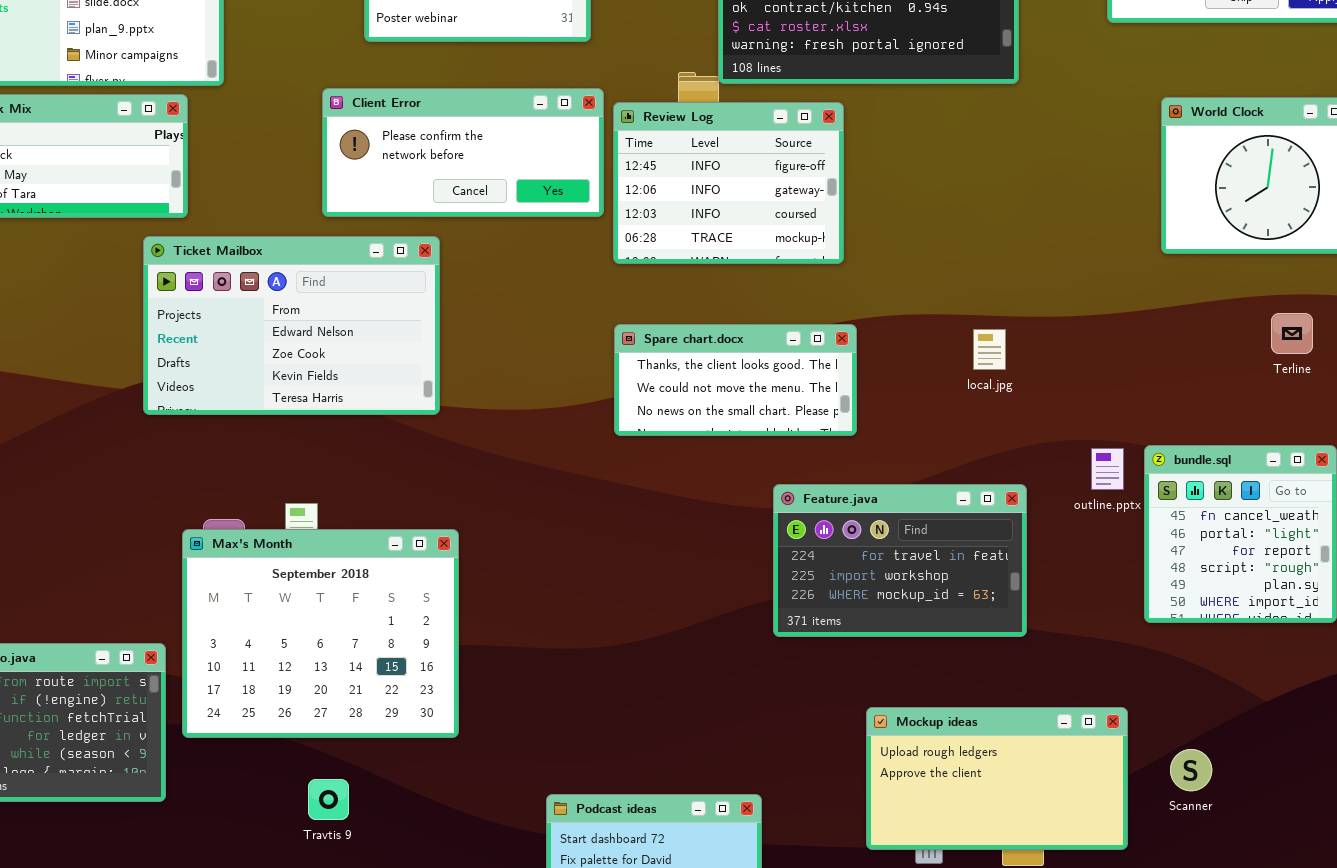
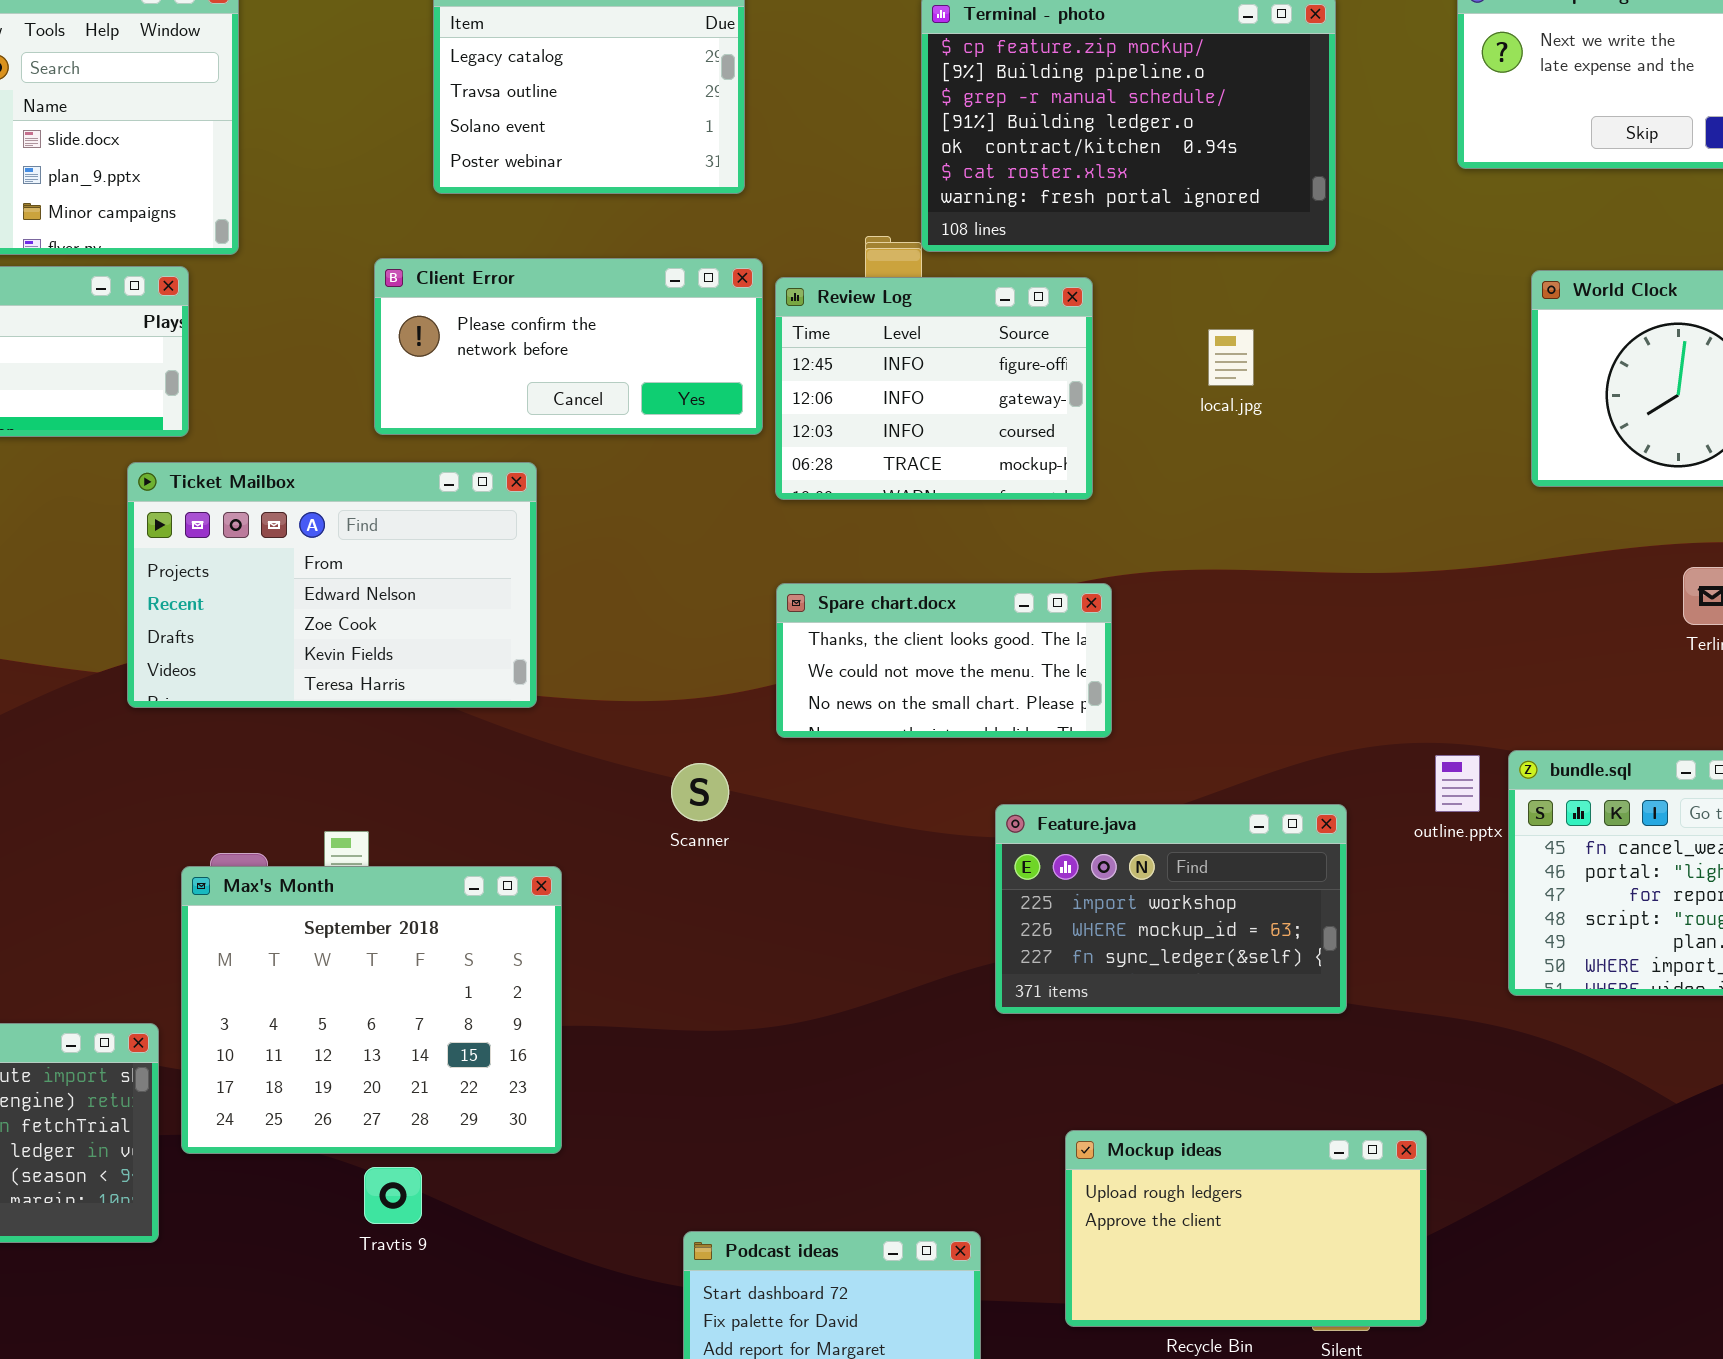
local.jpg: [973,329,1006,370] -> [1208,329,1254,386], moved
Feature.java: [773,484,1027,637] -> [995,804,1347,1014], scrolled down 1 row
Mockup ideas: [866,707,1128,850] -> [1065,1130,1427,1327], moved
Scanner: [1170,749,1212,791] -> [671,763,729,821], moved
Travtis 9: [308,779,349,820] -> [364,1167,422,1224], moved

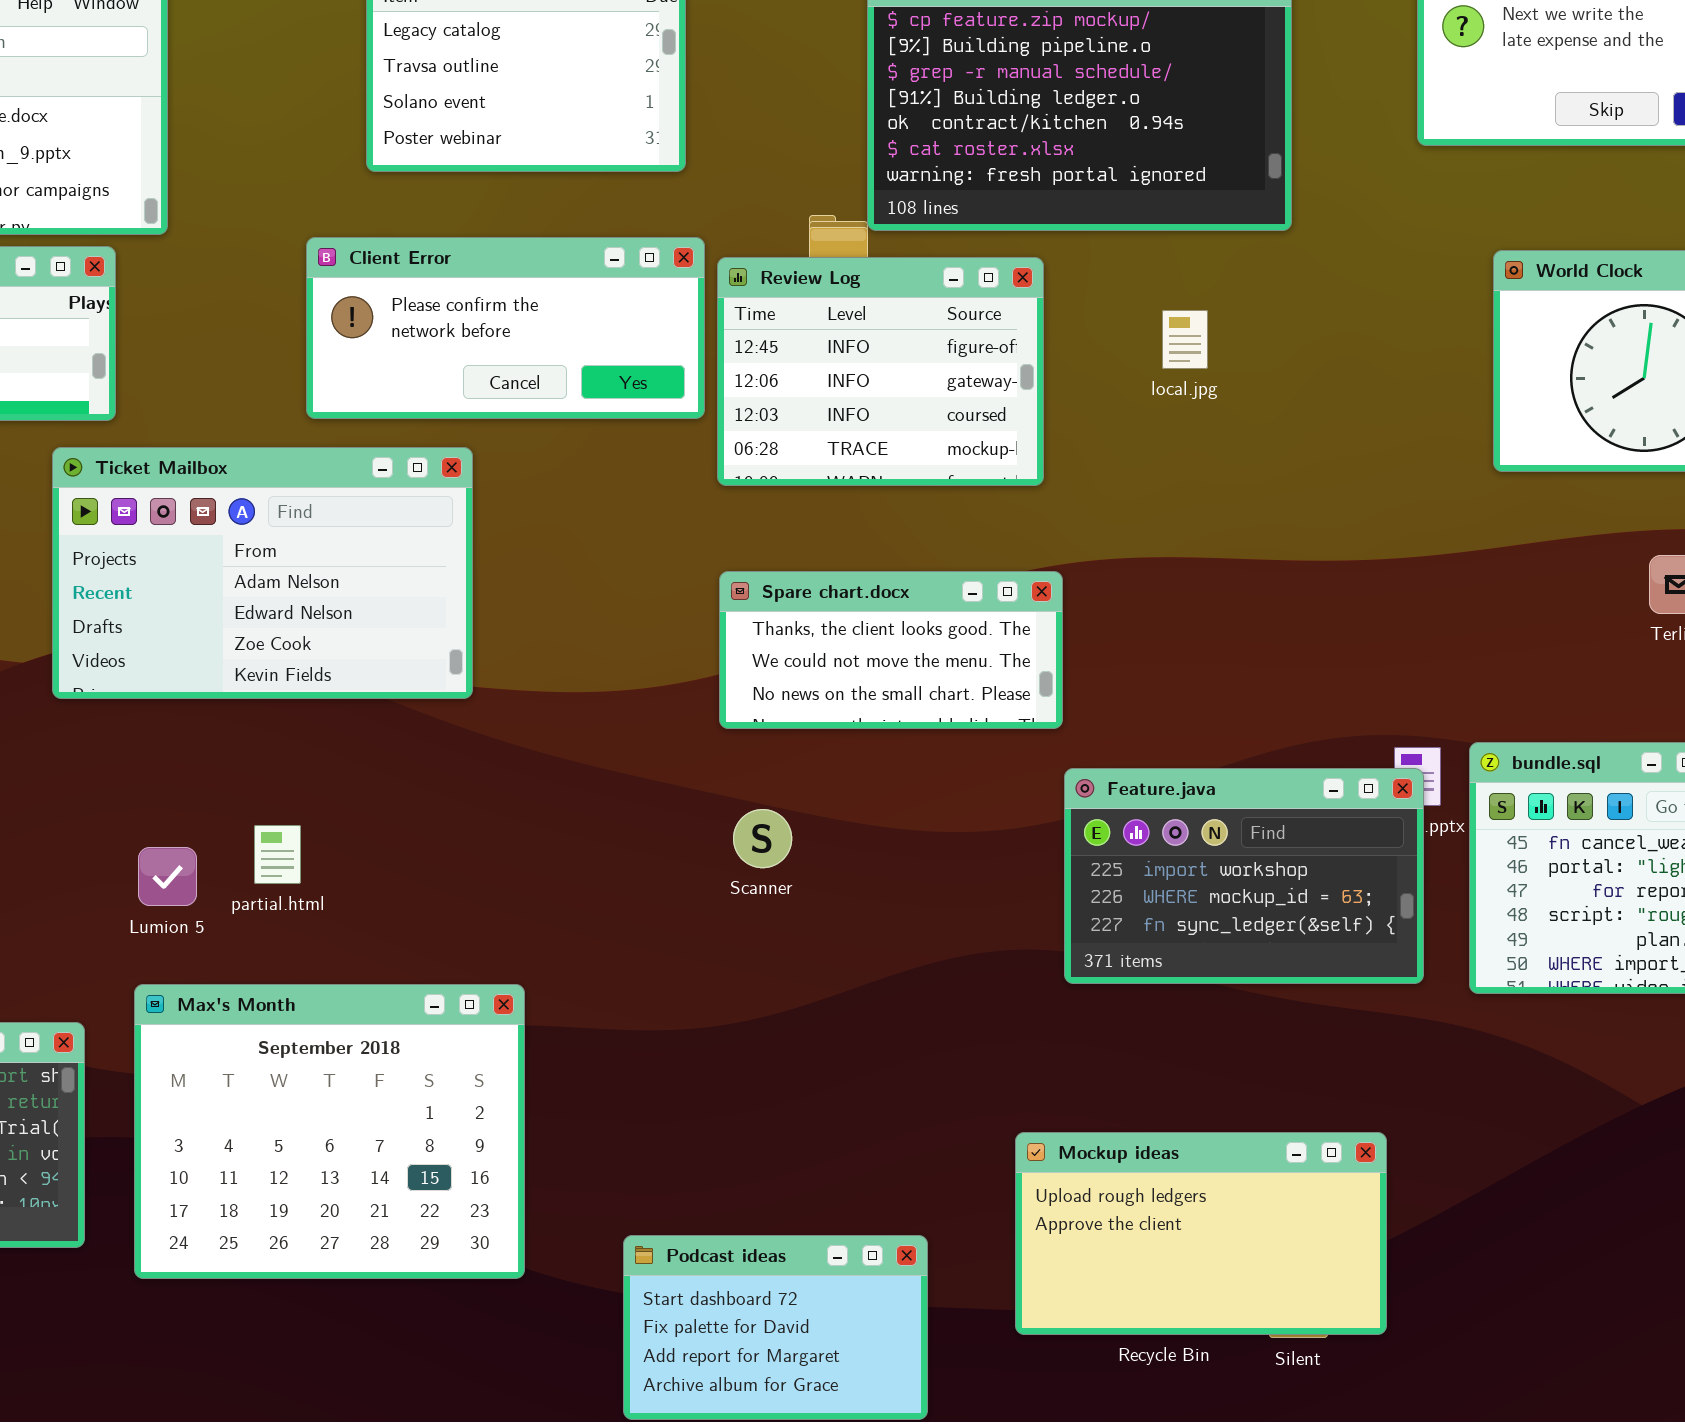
Ticket Mailbox: [127,462,537,708] -> [52,447,473,699], scrolled up 1 row
Scanner: [671,763,729,821] -> [733,809,792,868], moved
Feature.java: [995,804,1347,1014] -> [1064,768,1424,984], moved
Max's Month: [181,866,562,1154] -> [134,984,525,1279], moved

